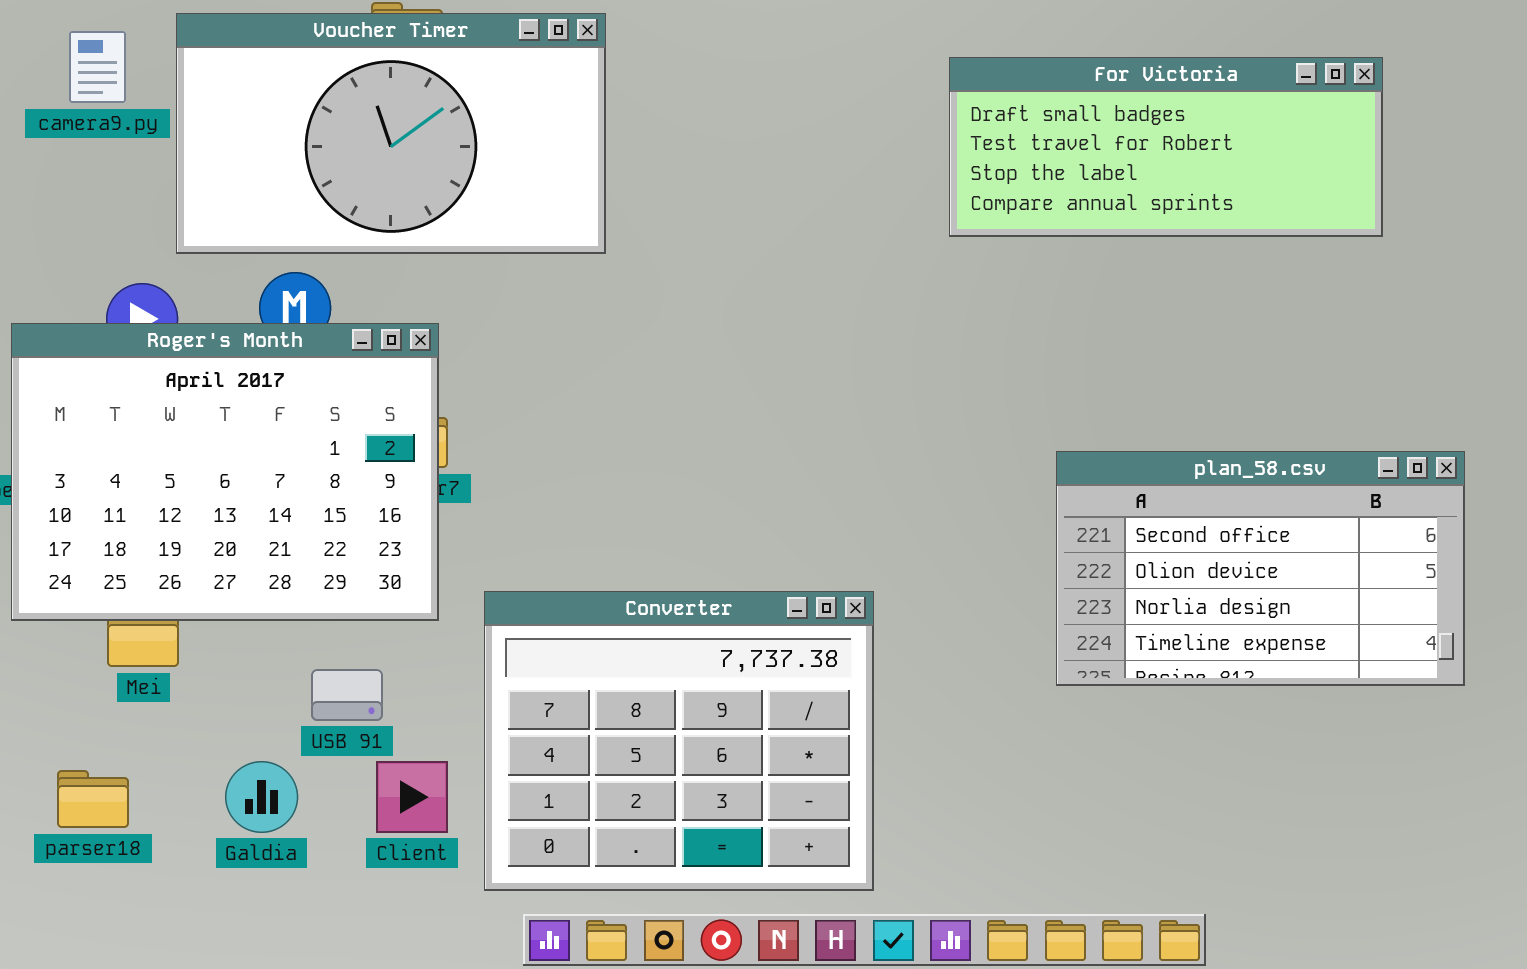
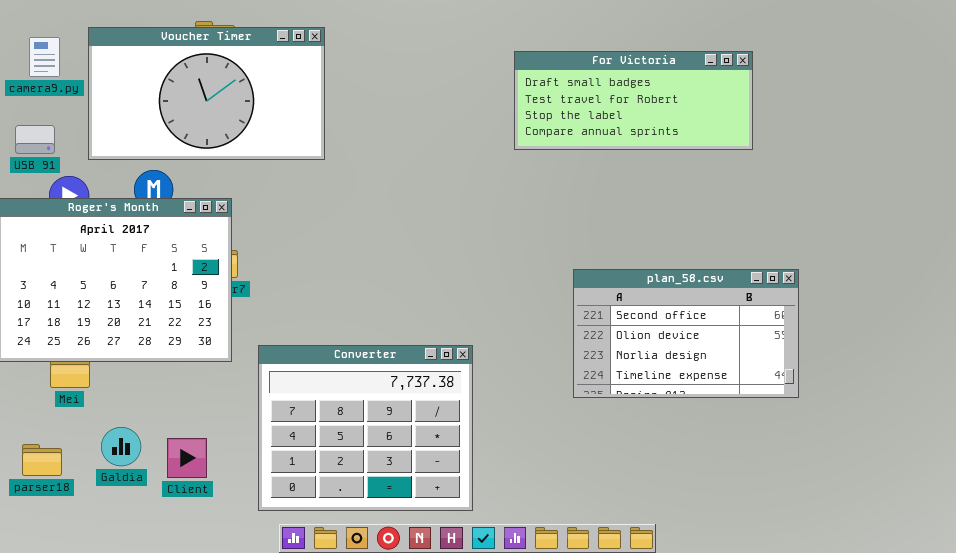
USB 91: [311,669,383,721] -> [15,125,55,154], moved
Galdia: [225,761,298,833] -> [101,427,141,466], moved
Client: [376,761,448,833] -> [167,438,207,478], moved

